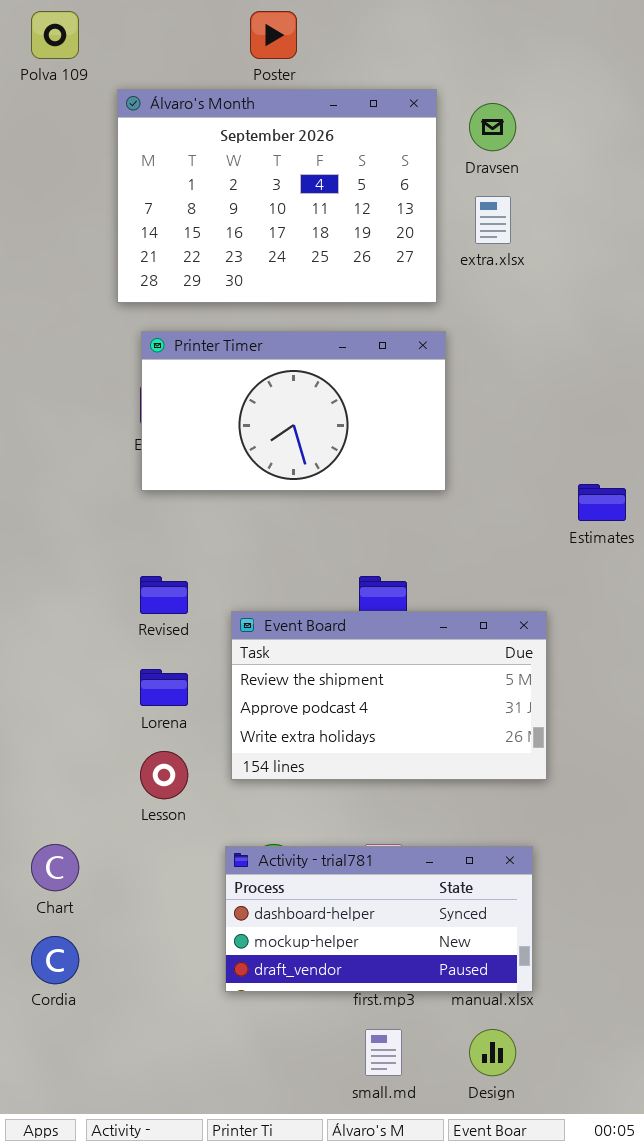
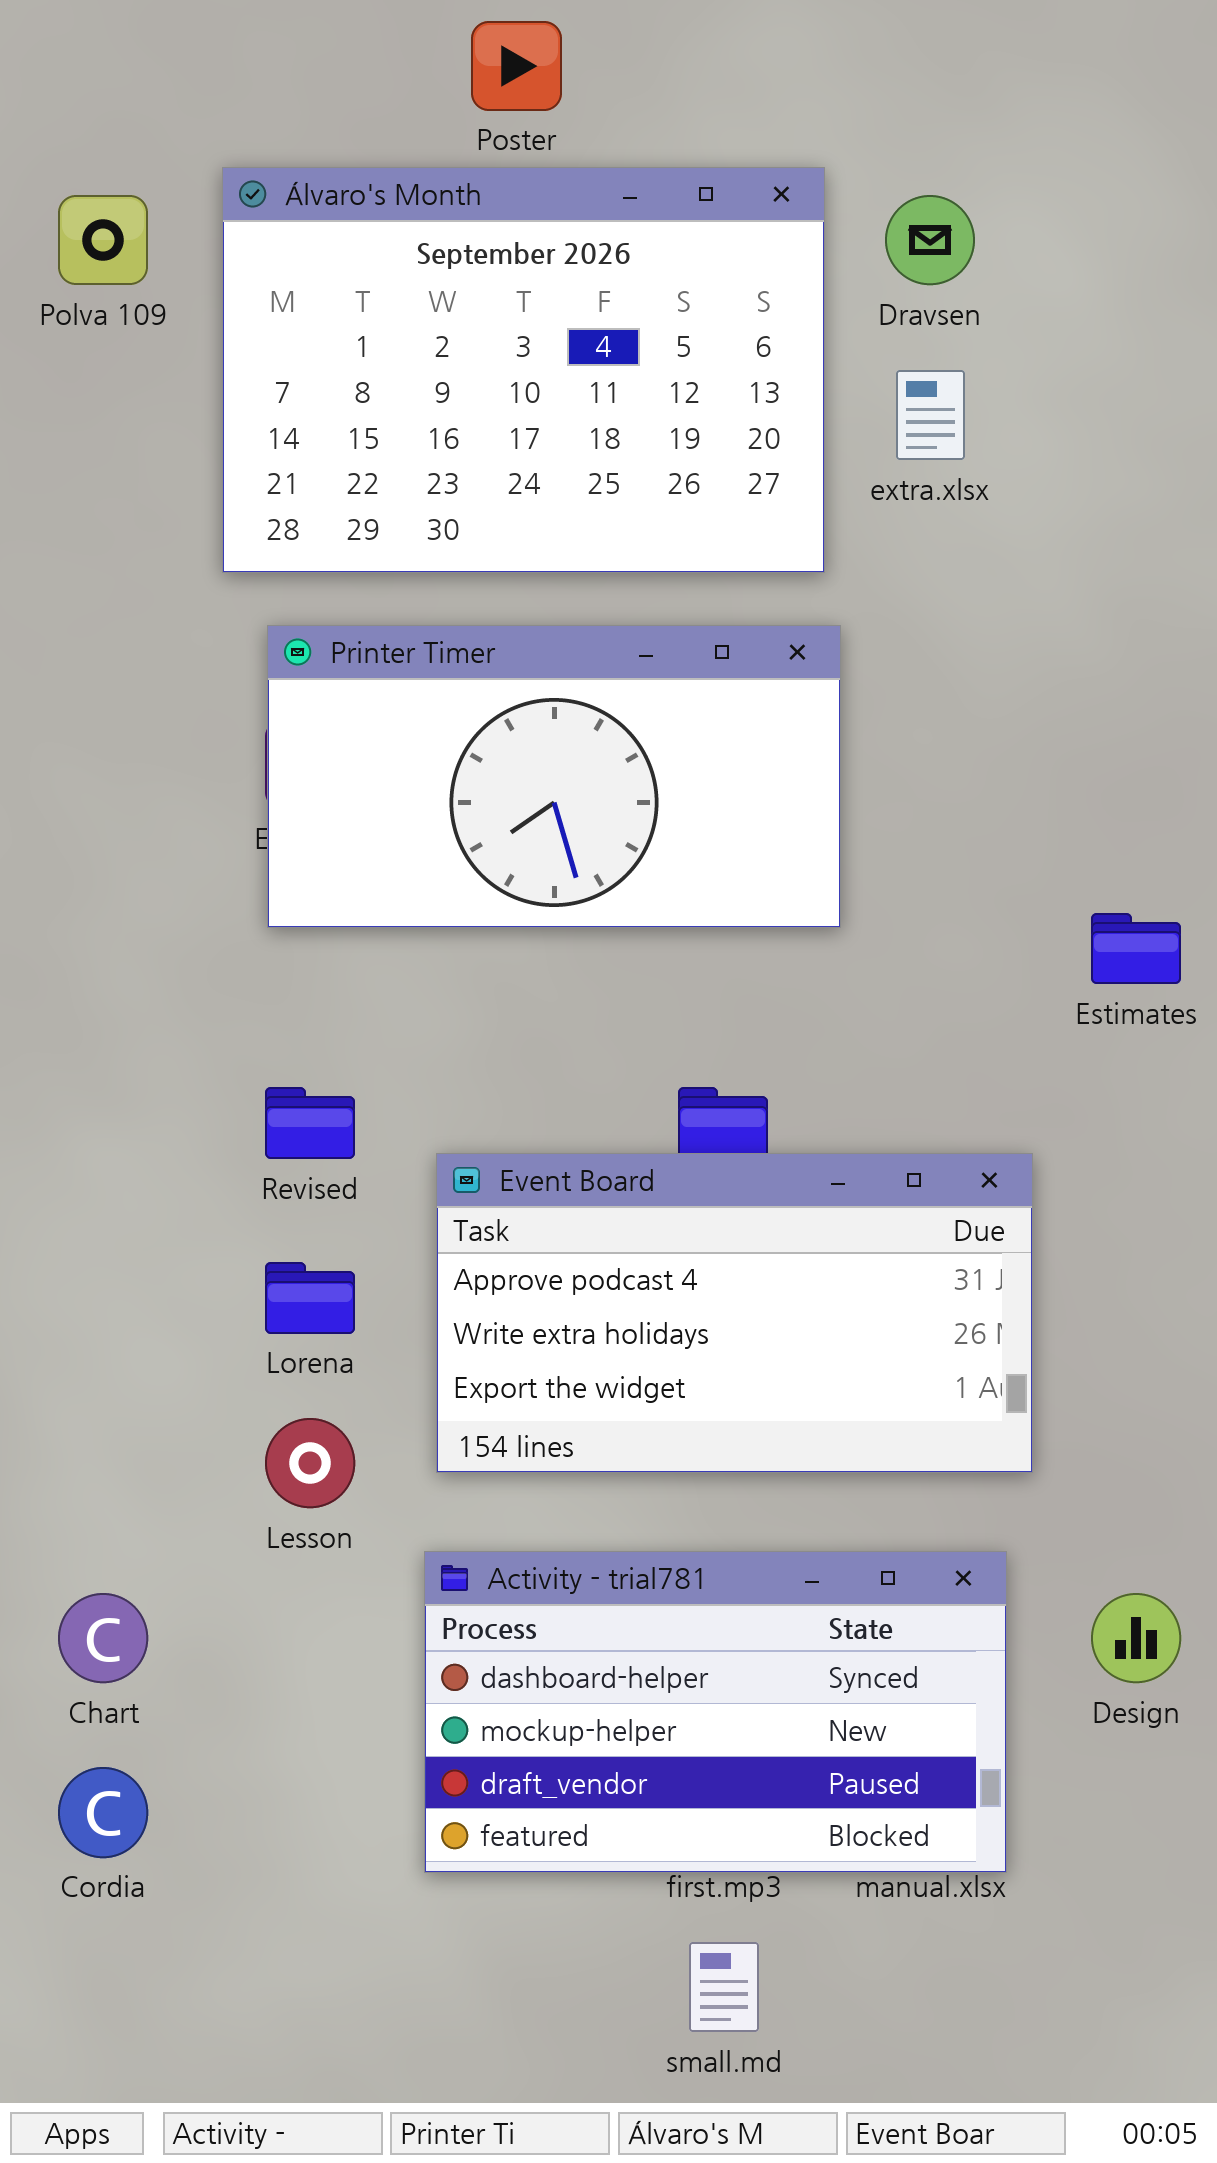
Polva 109: [31,11,79,59] -> [58,195,148,285], moved
Event Board: [231,611,547,780] -> [436,1153,1033,1473], scrolled down 1 row
Activity - trial781: [225,846,533,992] -> [424,1551,1007,1873], resized
Design: [469,1029,516,1076] -> [1091,1593,1181,1683], moved

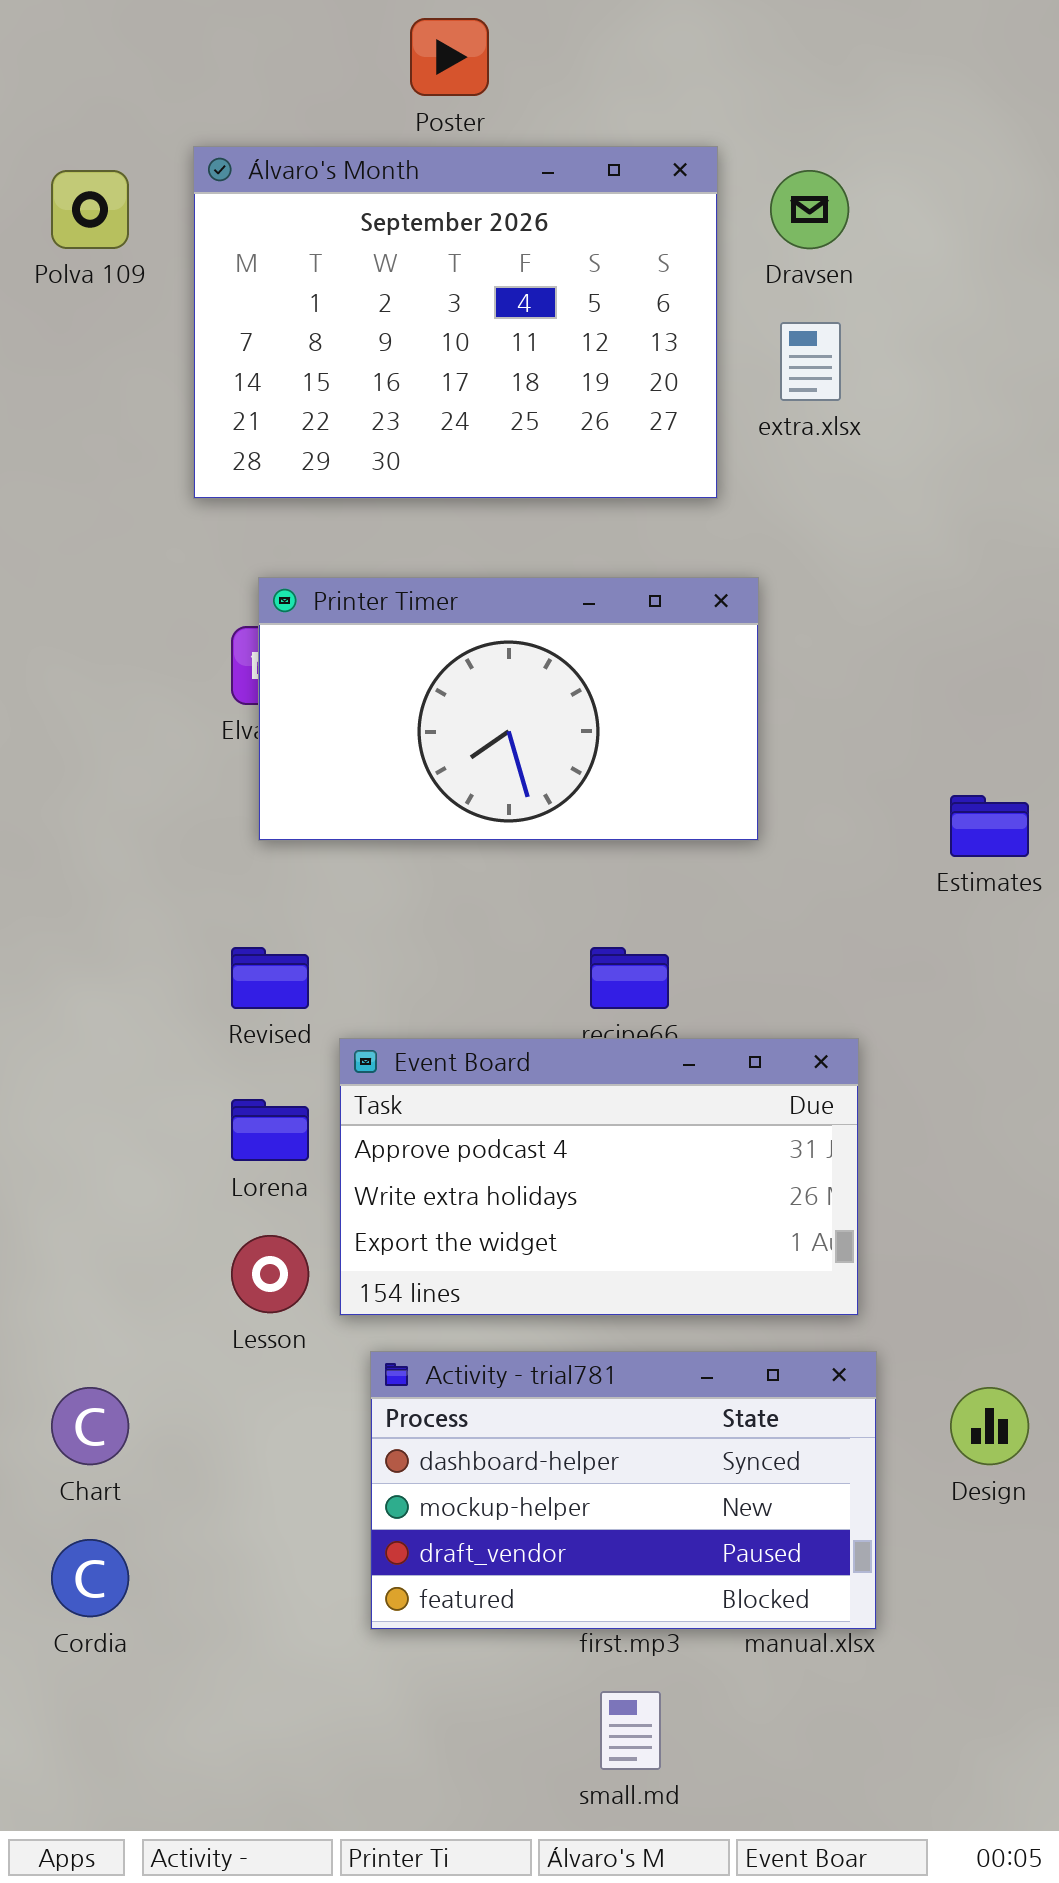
Printer Timer: [267,625,841,928] -> [258,577,759,841], moved
Event Board: [436,1153,1033,1473] -> [339,1038,859,1316], moved

